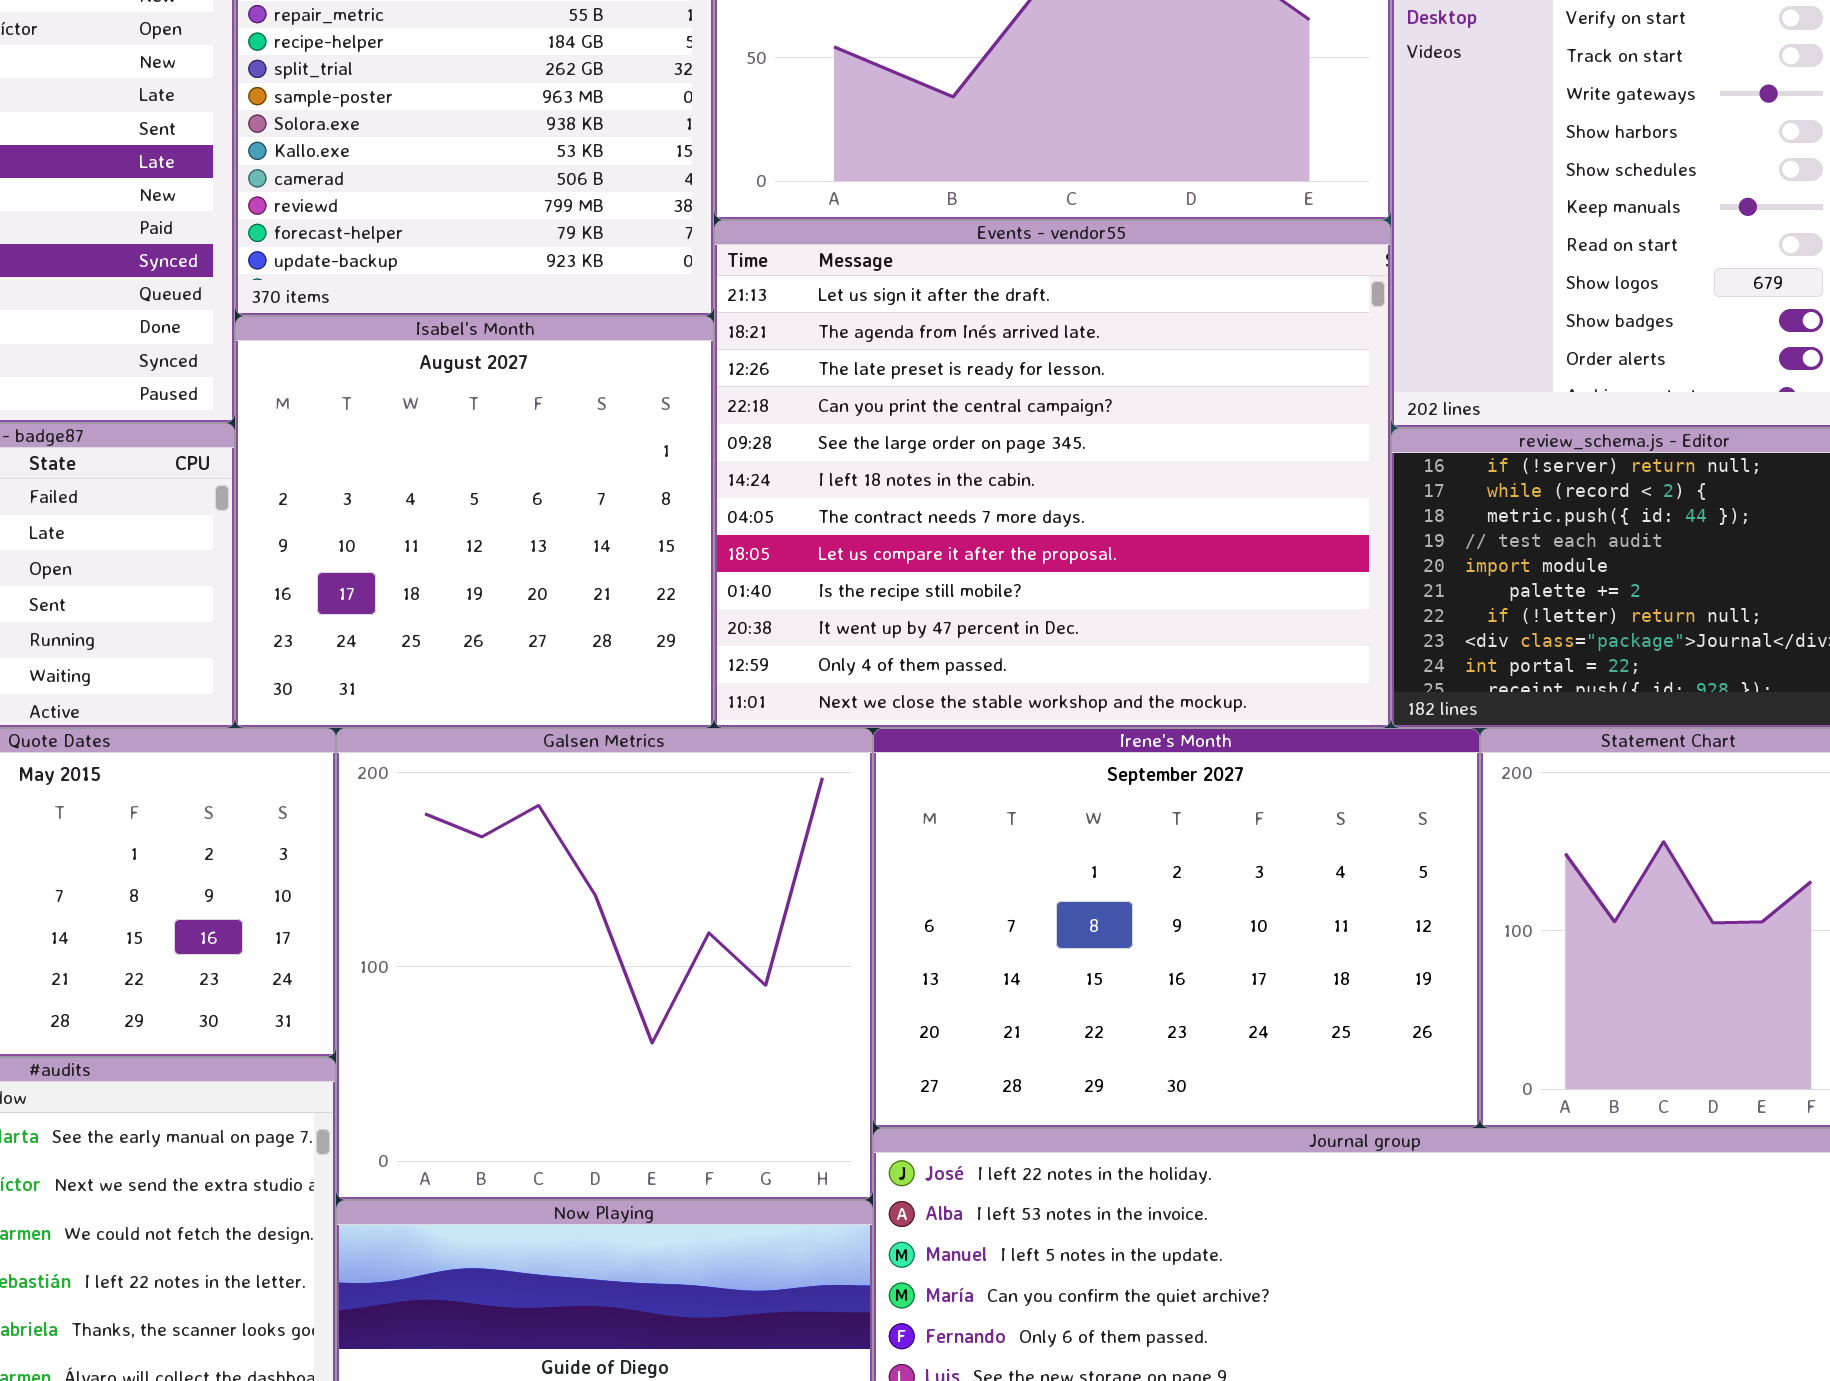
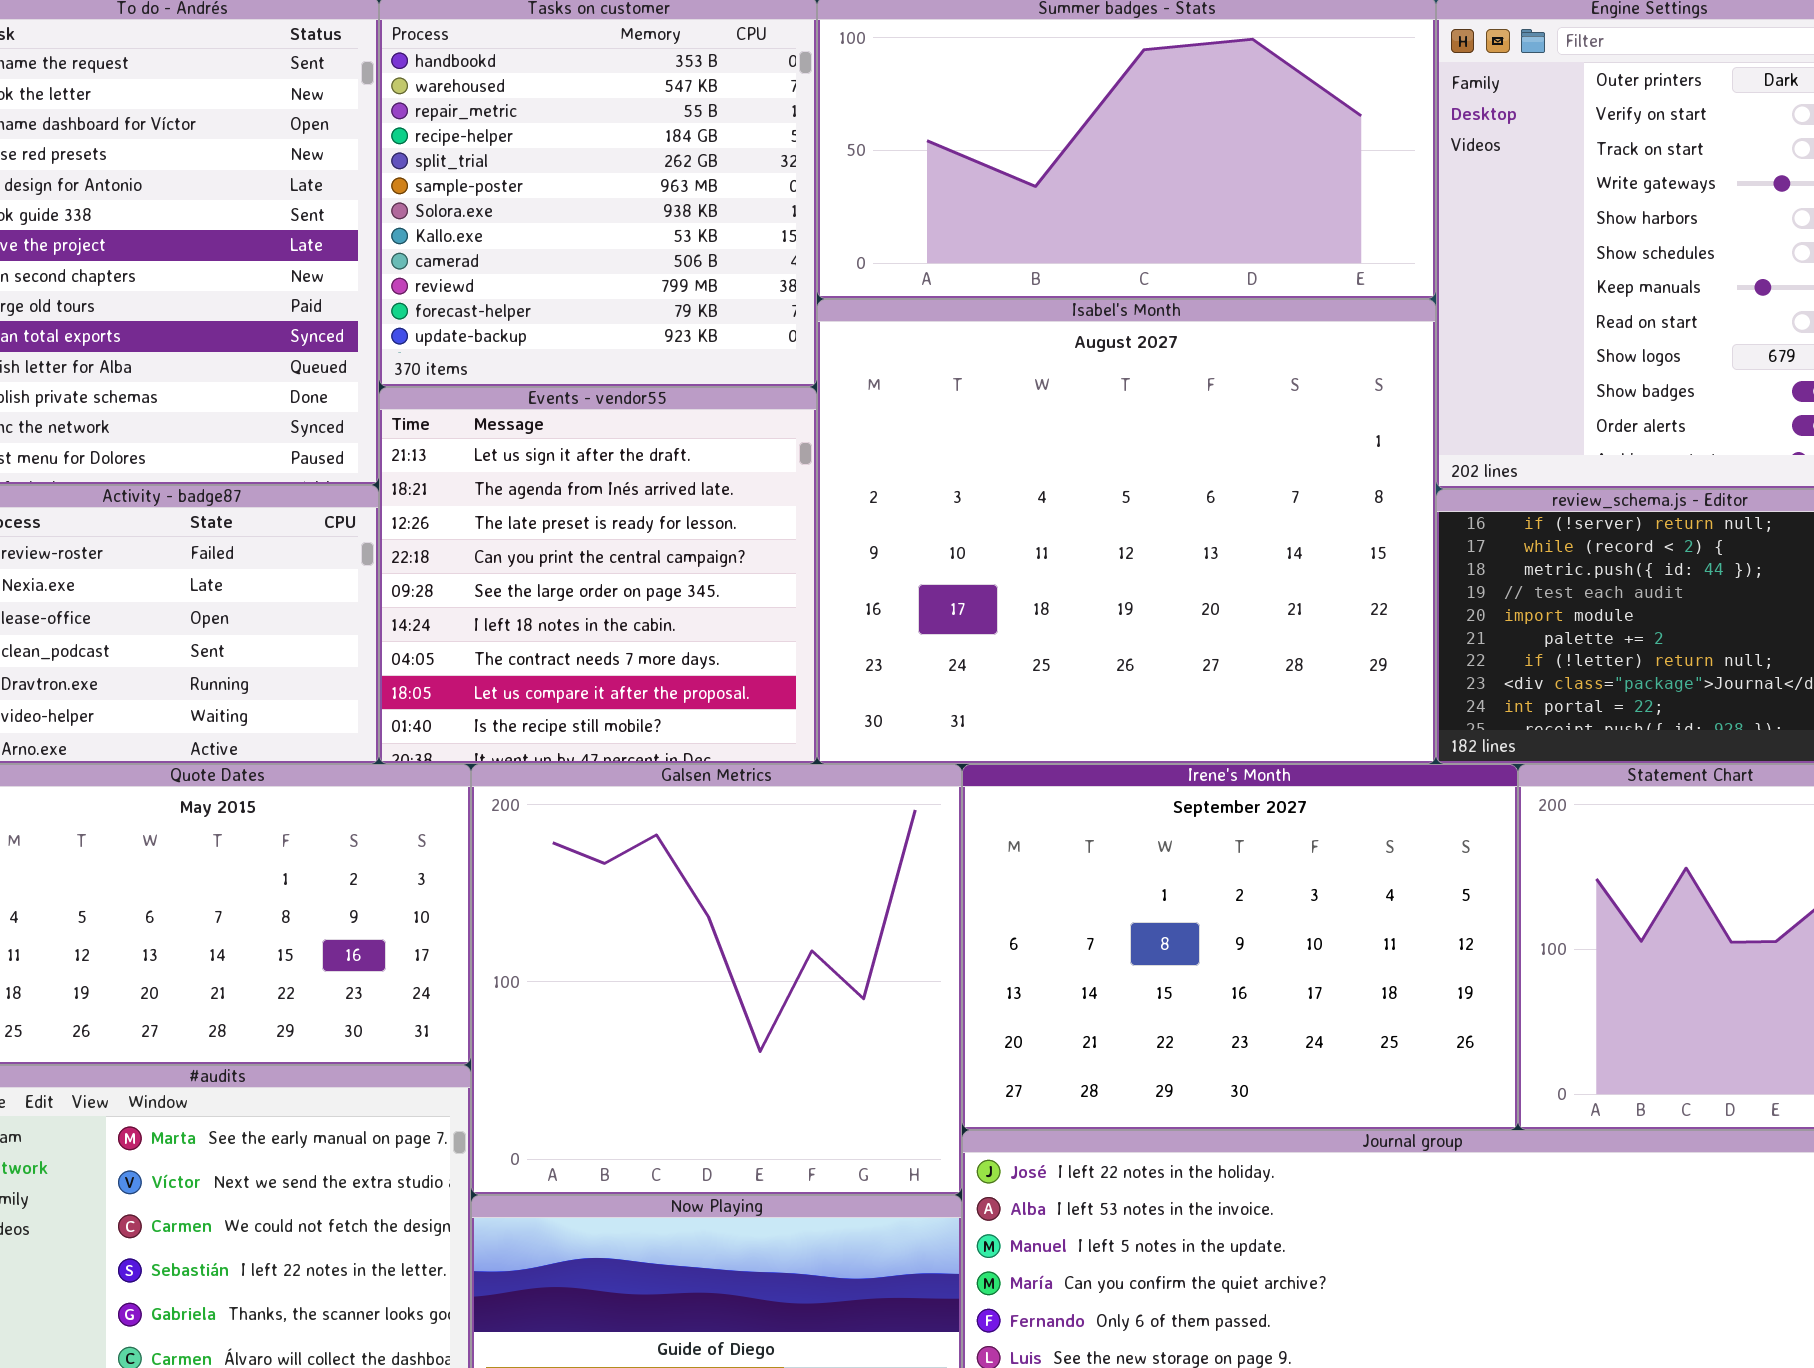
Events - vendor55: [714,220,1391,728] -> [379,387,817,764], moved, resized
Isabel's Month: [235,316,714,728] -> [817,299,1436,764], moved, resized

